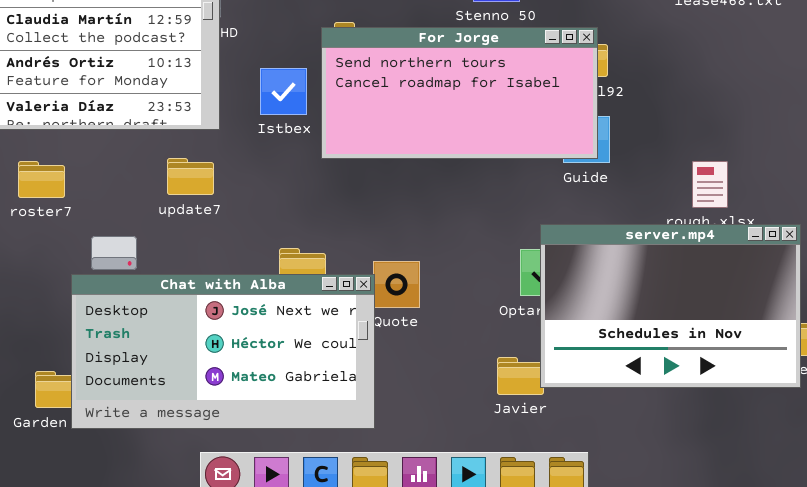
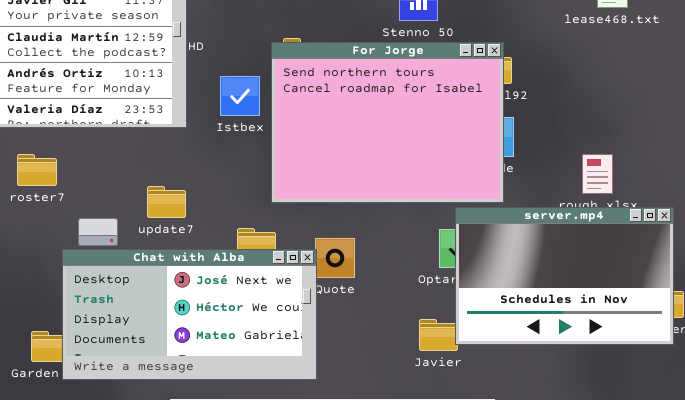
For Jorge: [321,27,598,159] -> [271,42,504,203], resized
update7: [167,158,214,195] -> [147,186,186,218], moved

